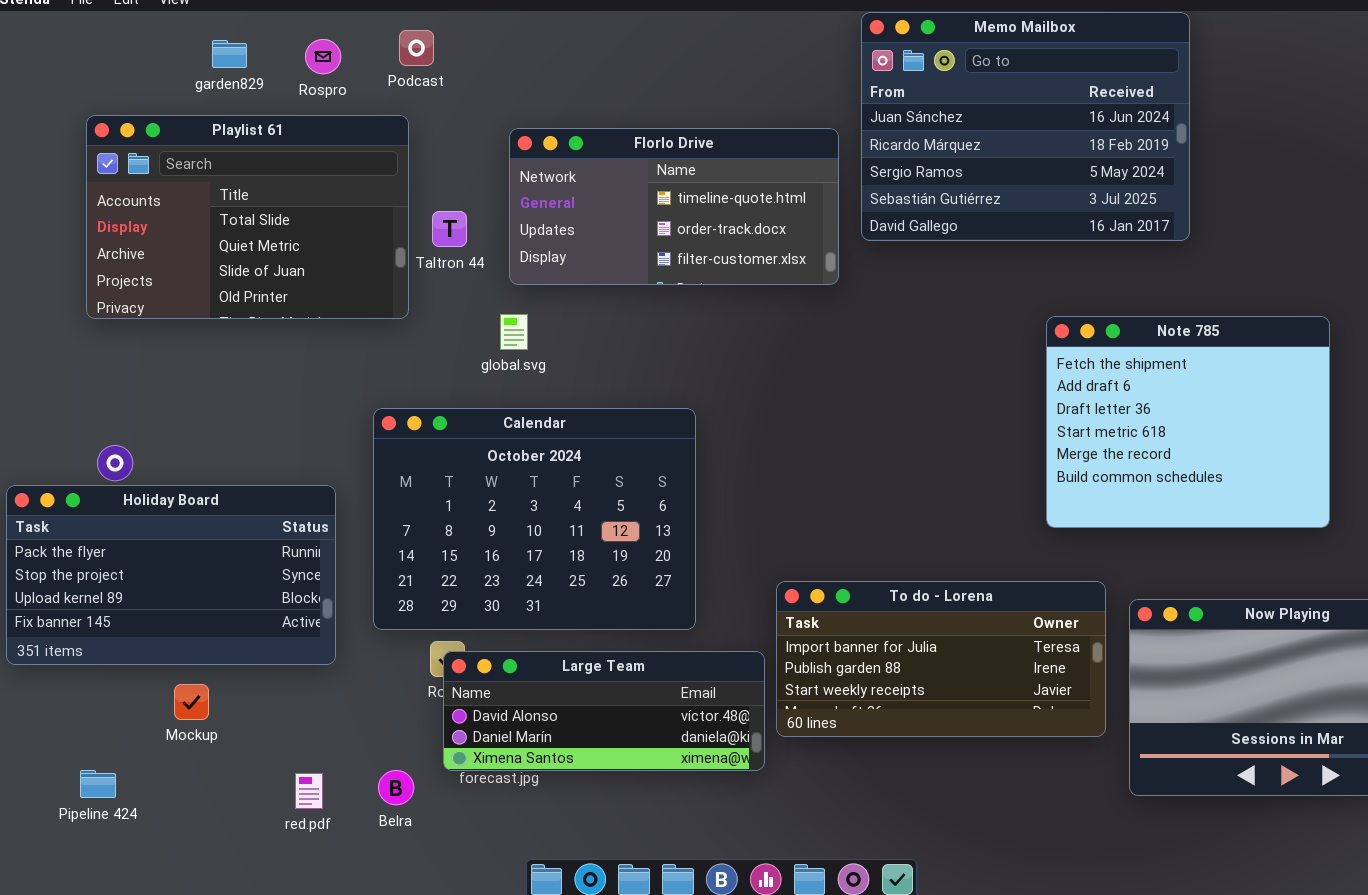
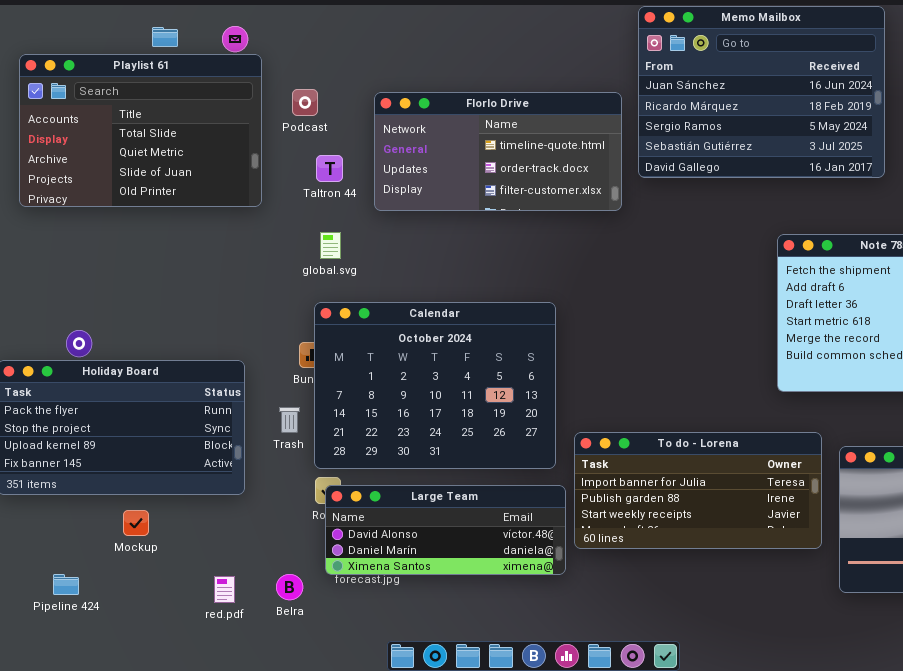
Podcast: [399,30,434,66] -> [292,89,318,116], moved
Playlist 61: [86,115,409,319] -> [19,54,262,207], moved
global.svg: [500,314,528,350] -> [320,232,341,259], moved
Calendar: [373,408,696,630] -> [314,302,556,469], moved

